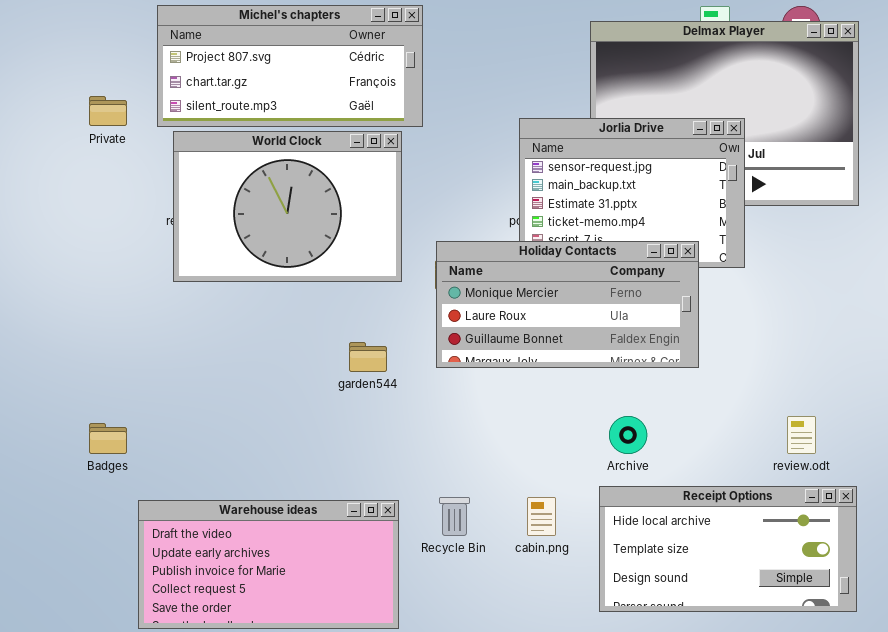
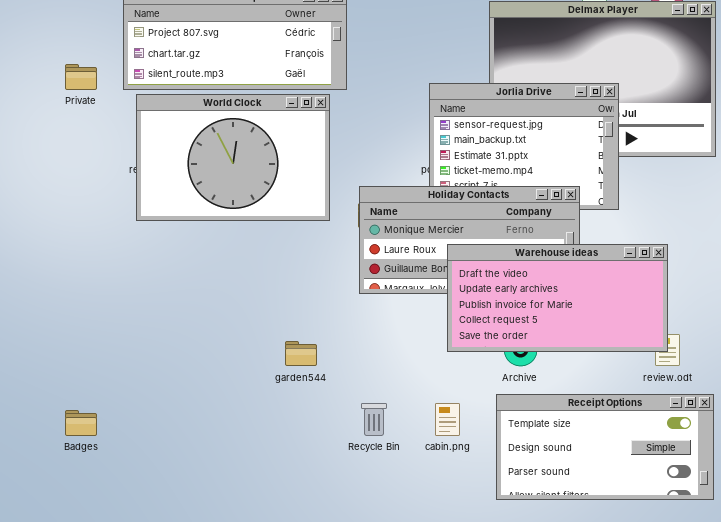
garden544: [349,342,387,372] -> [285,341,317,366], moved
Badges: [89,423,127,454] -> [65,410,97,436], moved
Receipt Options: [599,486,857,612] -> [496,394,714,500], scrolled down 1 row
Warehouse ideas: [138,500,399,629] -> [447,244,668,352], moved

